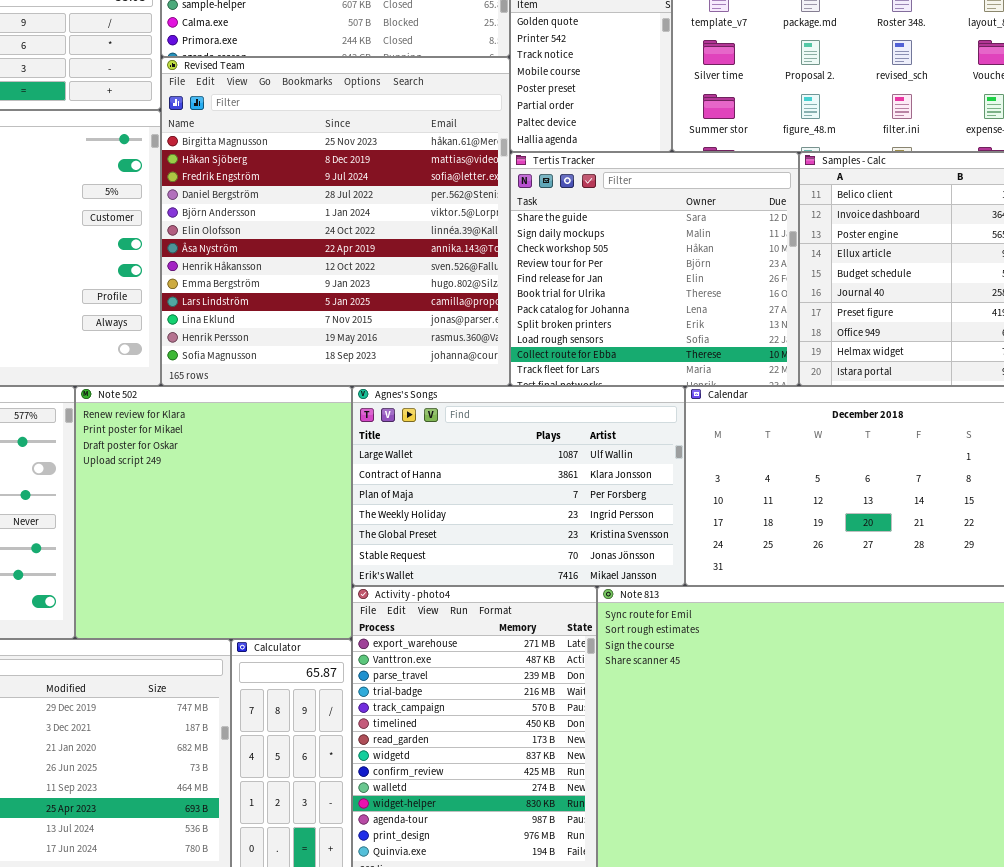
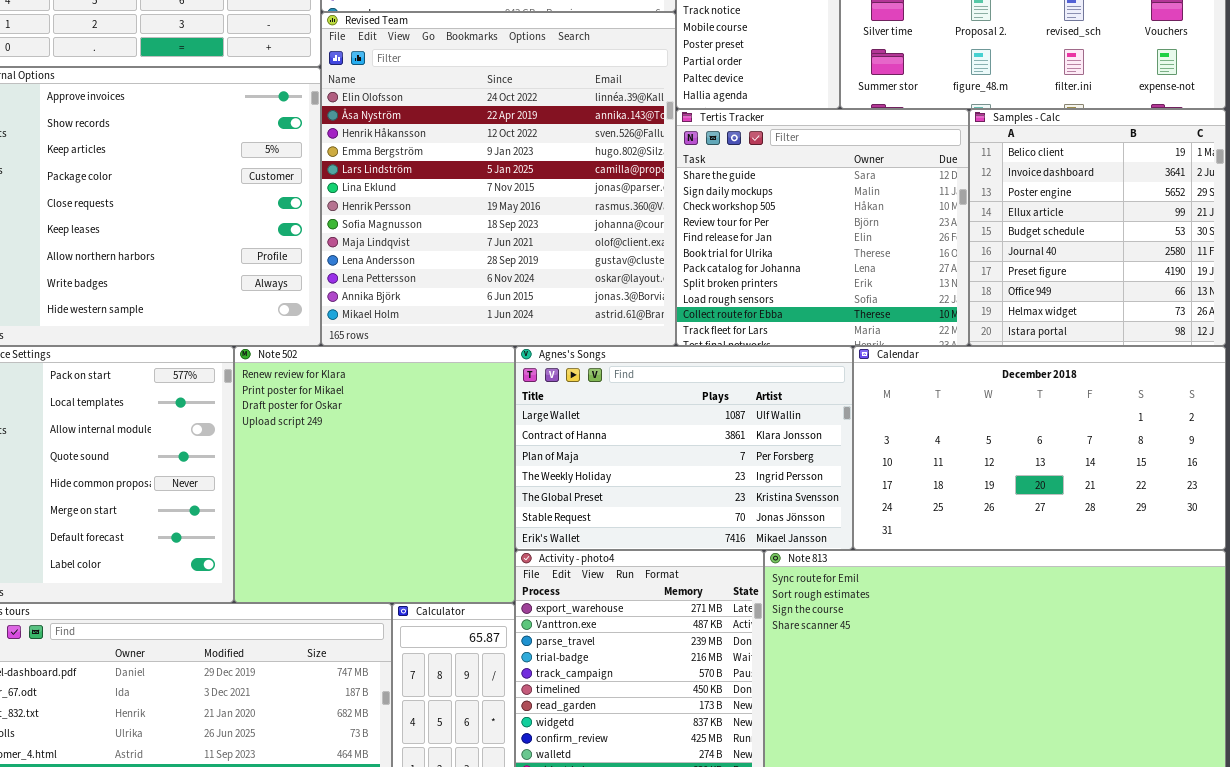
Revised Team: [161,57,510,386] -> [321,12,676,346], scrolled down 5 rows

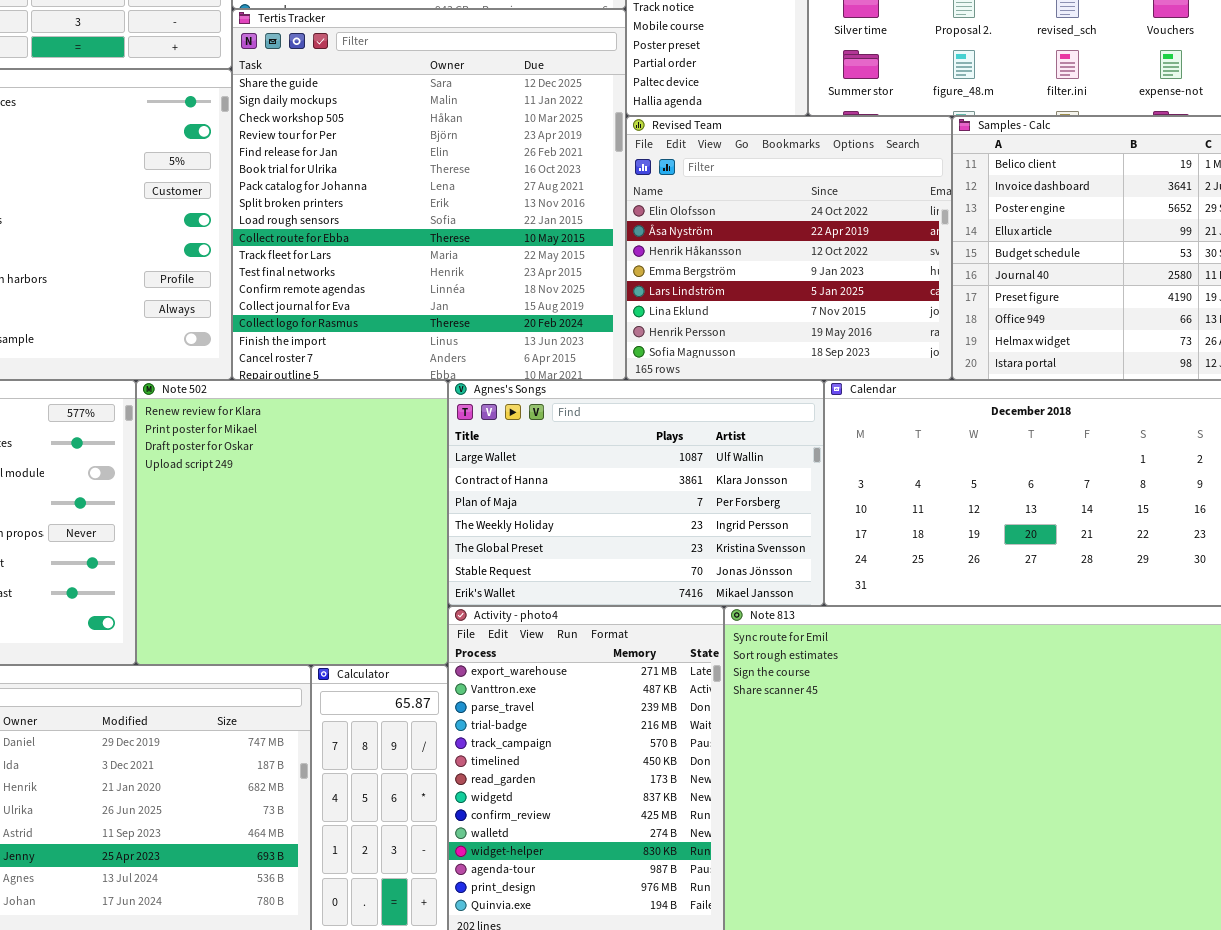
Revised Team: [321,12,676,346] -> [626,116,952,380], moved, resized
Tertis Tracker: [676,109,969,346] -> [232,9,626,380], moved, resized

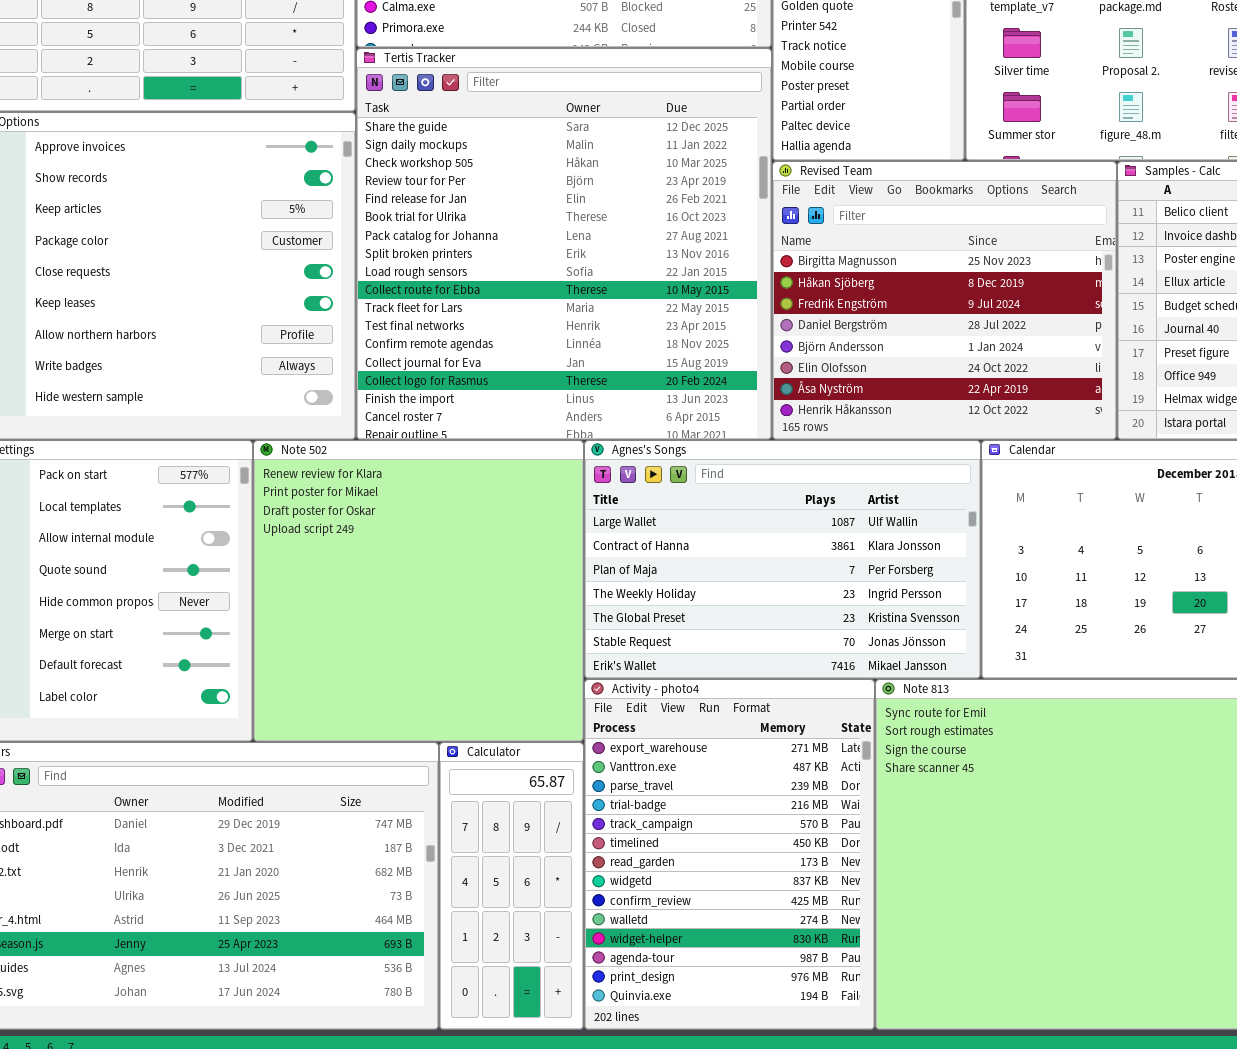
Revised Team: [626,116,952,380] -> [772,161,1117,440], scrolled up 5 rows

